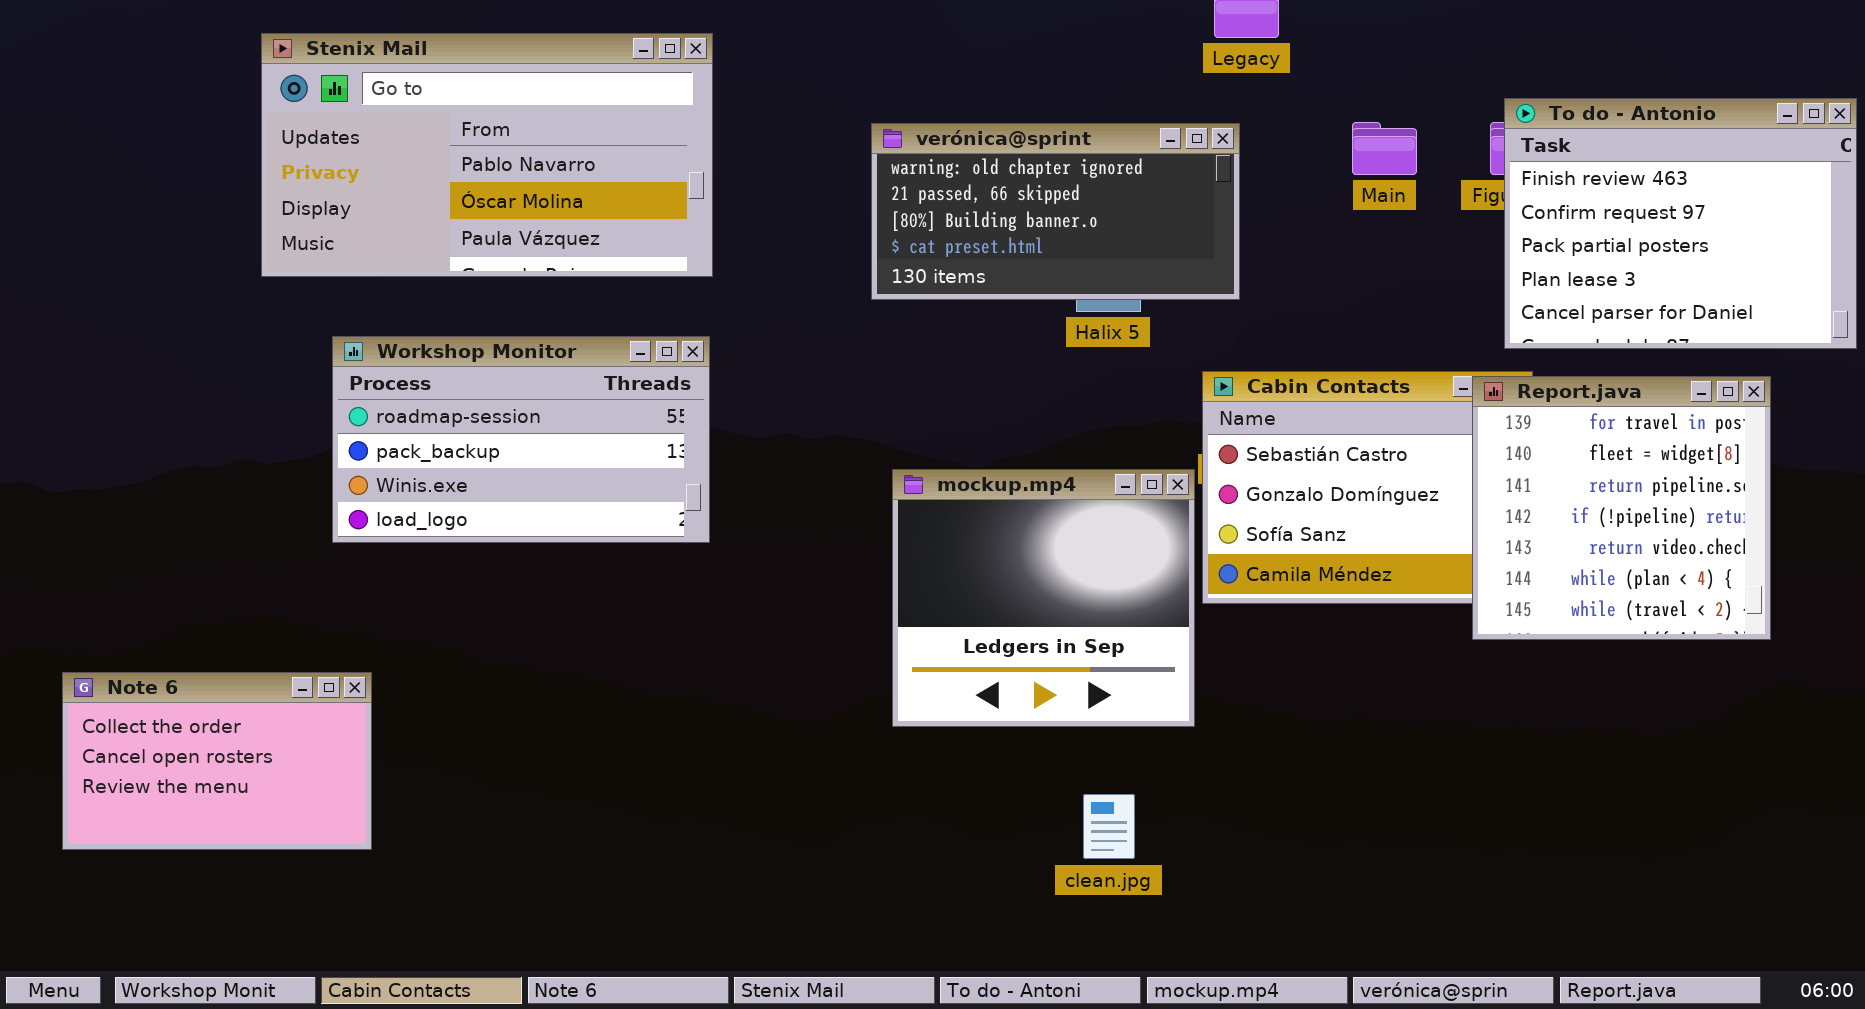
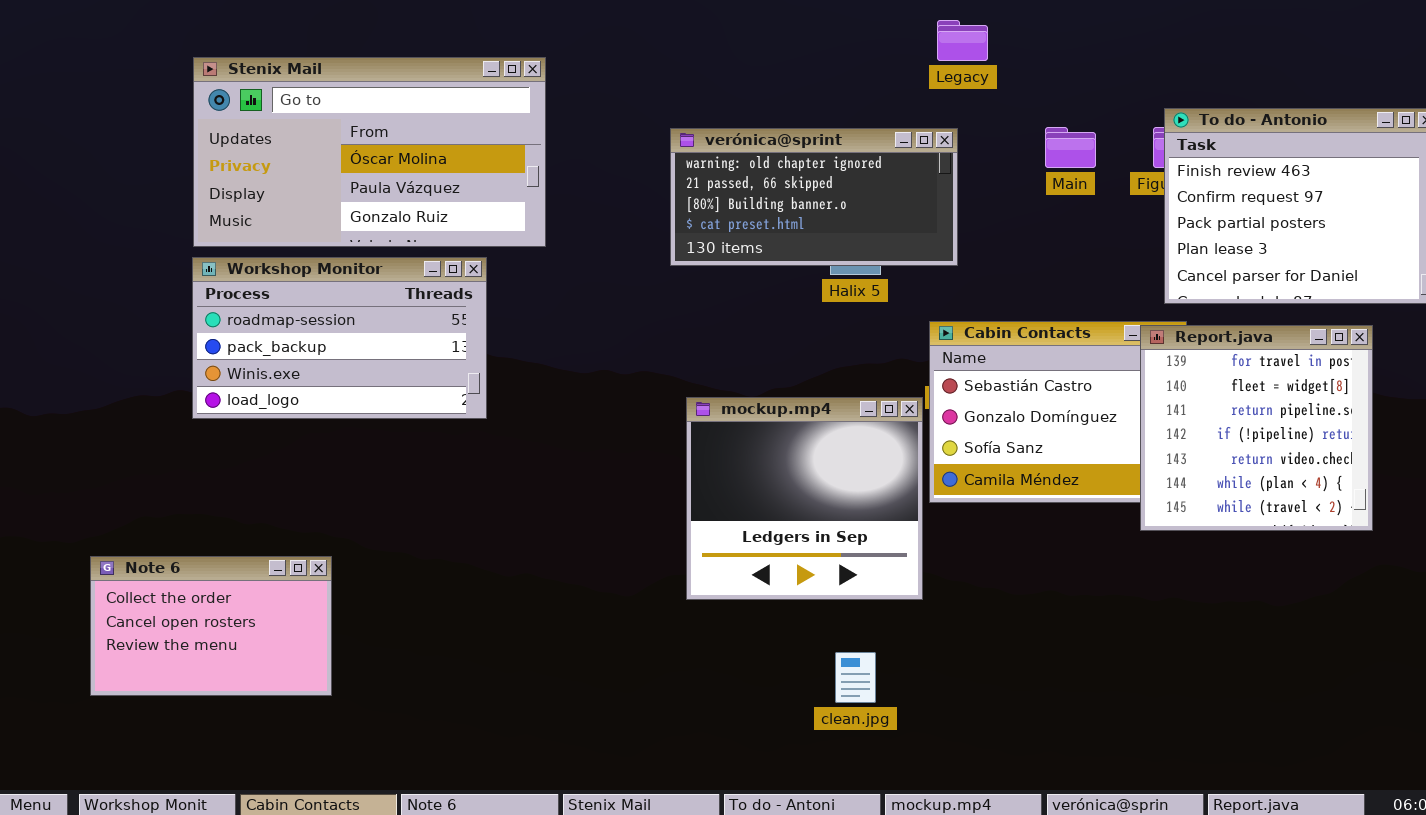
Stenix Mail: [261,33,713,277] -> [193,57,546,247], scrolled down 1 row
Workshop Monitor: [332,336,710,543] -> [192,257,487,419], moved
Note 6: [62,672,372,850] -> [90,556,332,696], moved

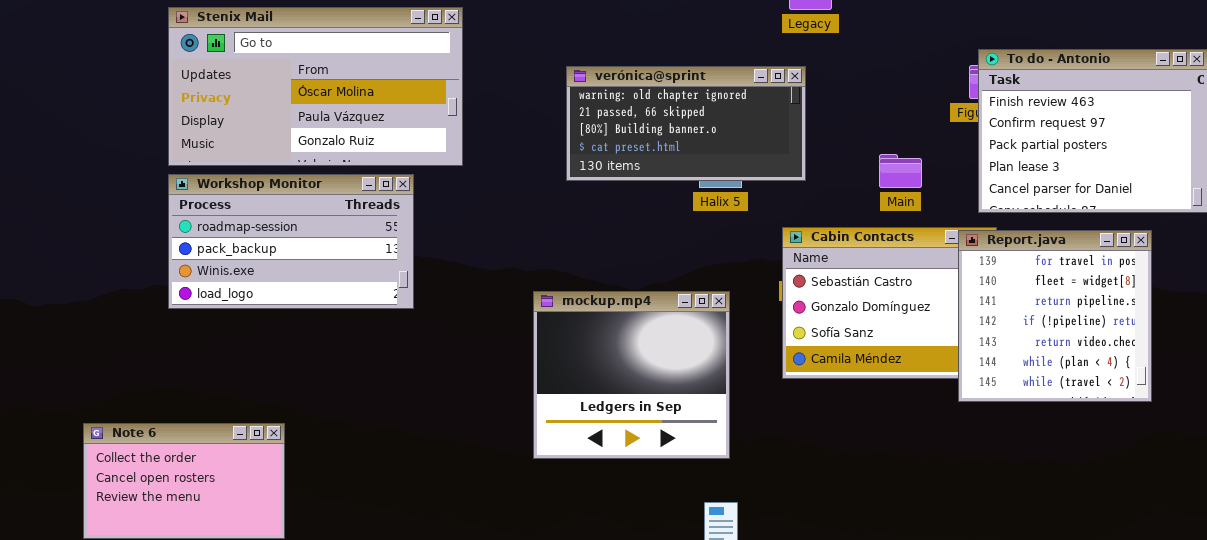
Main: [1045,127,1096,168] -> [879,154,922,188], moved
mockup.mp4: [686,397,923,600] -> [533,291,730,459], moved

